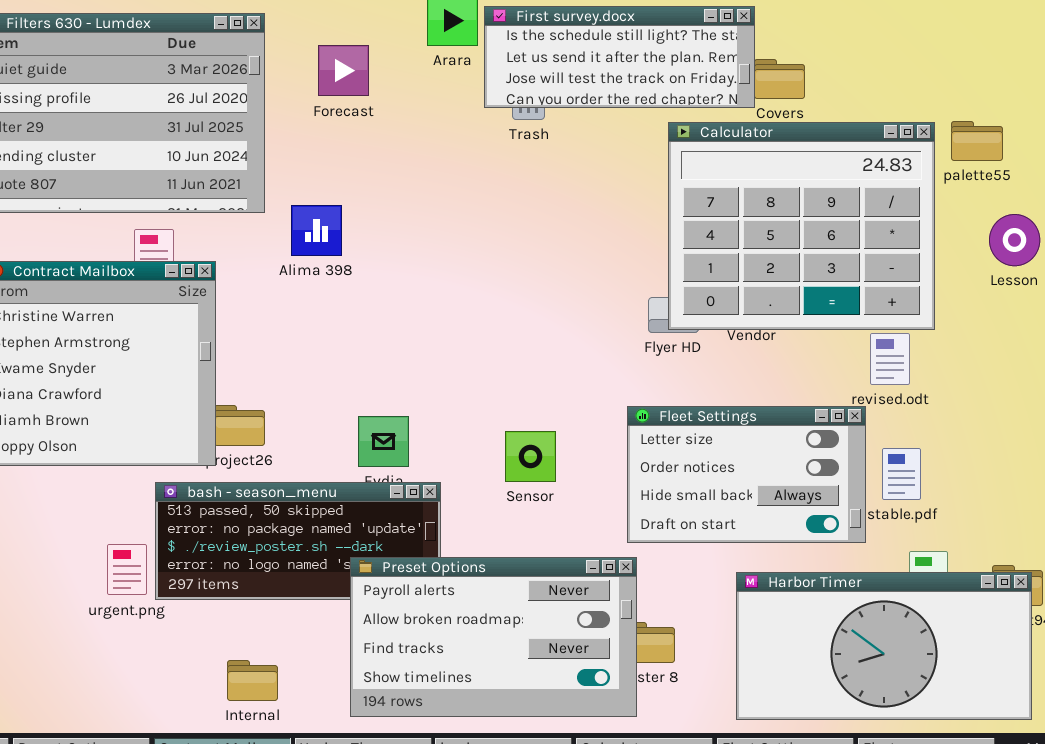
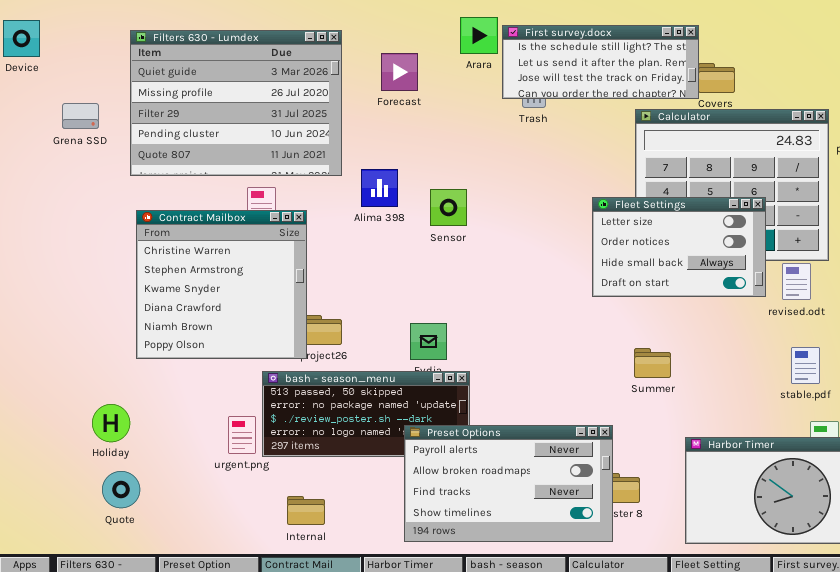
Fleet Settings: [627,406,866,543] -> [592,197,766,297], moved
Sensor: [505,431,556,482] -> [430,189,467,226], moved
Internal: [227,660,278,701] -> [287,496,325,525], moved

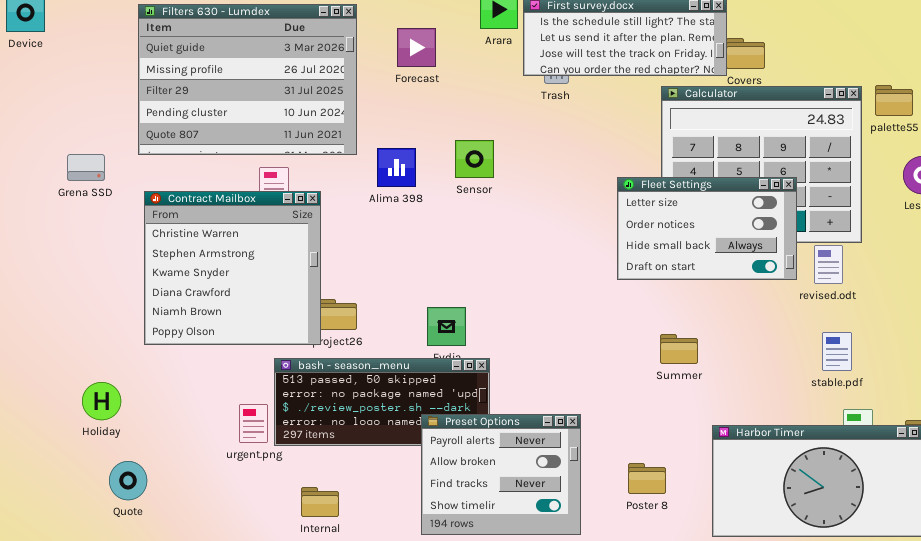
Grena SSD: [62,103,99,129] -> [67,154,105,181], moved
Sensor: [430,189,467,226] -> [455,140,494,178], moved
Holiday: [92,404,130,442] -> [82,382,121,420], moved
Preset Options: [404,425,613,542] -> [421,414,581,535], resized

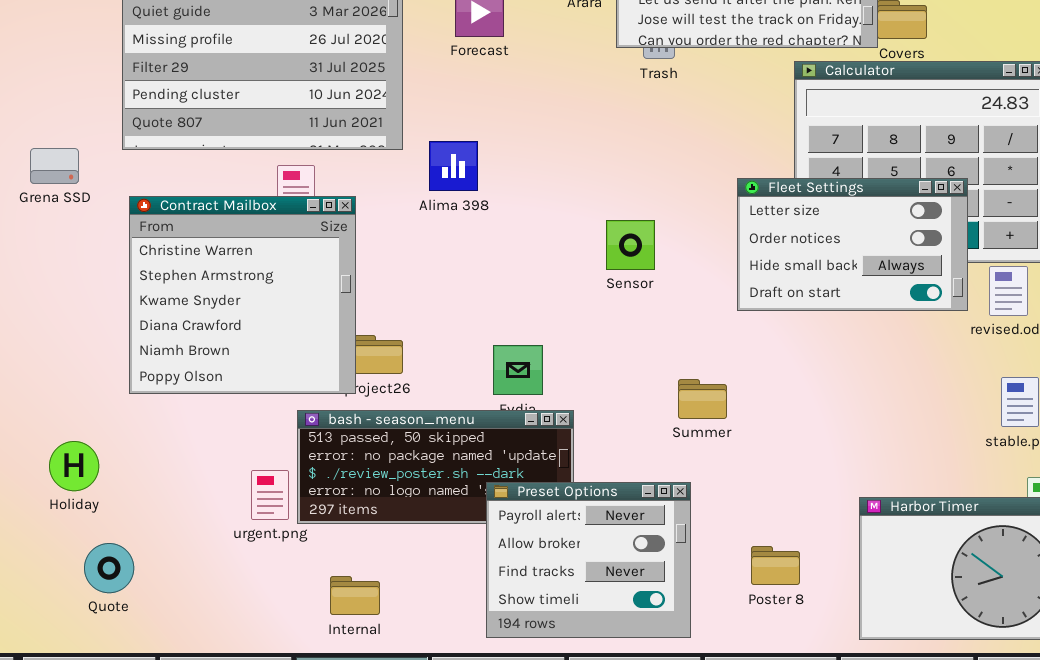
Sensor: [455,140,494,178] -> [606,220,655,270], moved
Summer: [660,334,698,364] -> [678,379,727,419], moved

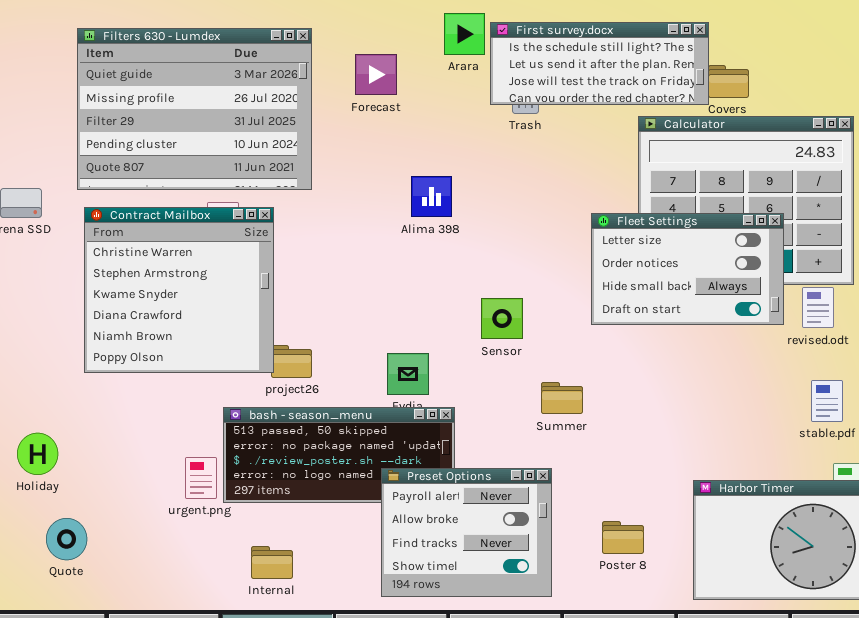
Alima 398: [429,141,478,191] -> [411,176,452,217], moved
Contract Mailbox: [129,196,356,394] -> [84,207,274,373], moved
Sensor: [606,220,655,270] -> [481,298,523,339], moved

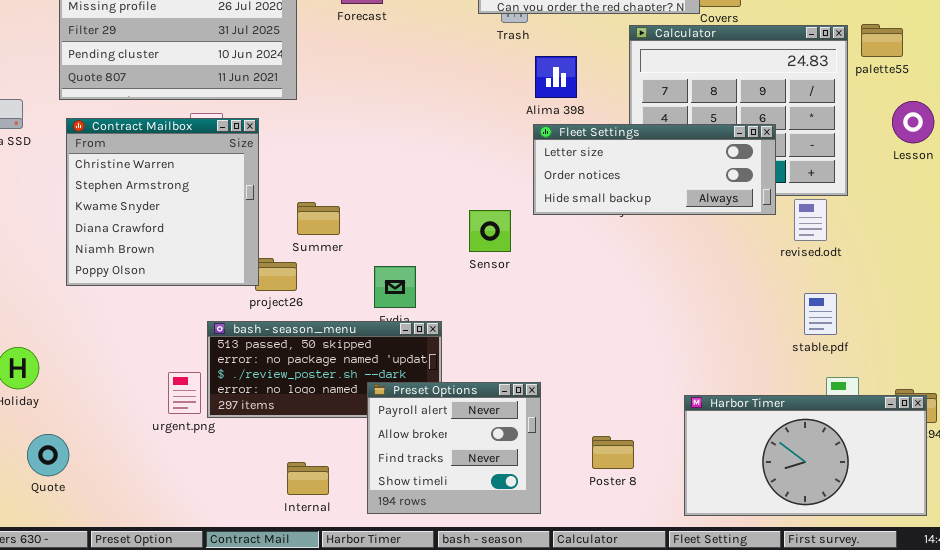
Alima 398: [411,176,452,217] -> [535,56,577,98], moved
Fleet Settings: [591,213,784,325] -> [533,124,776,215], resized
Summer: [541,382,583,414] -> [297,202,340,235], moved
Internal: [251,546,293,579] -> [287,462,329,495], moved

